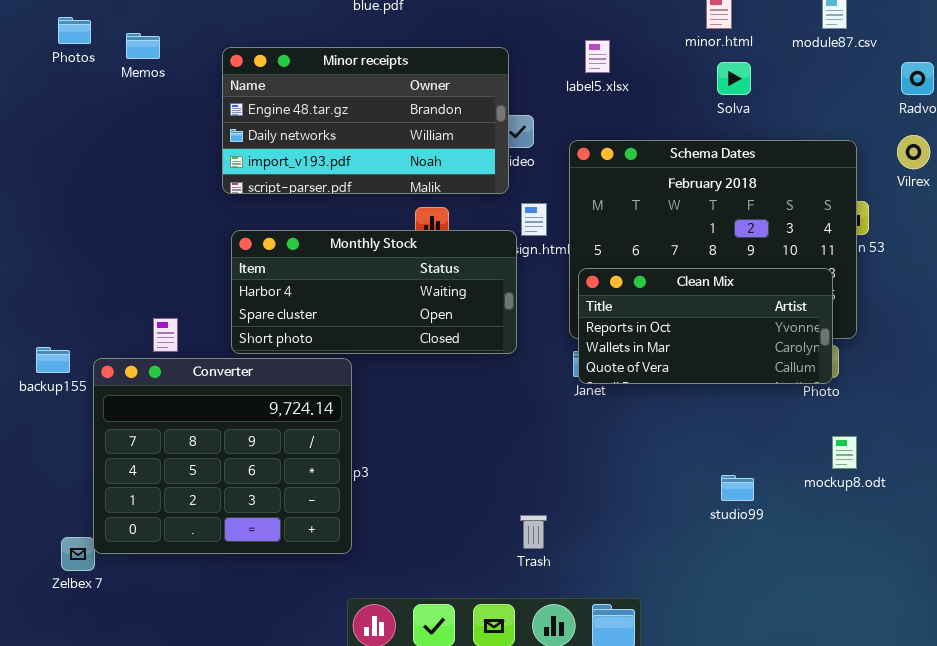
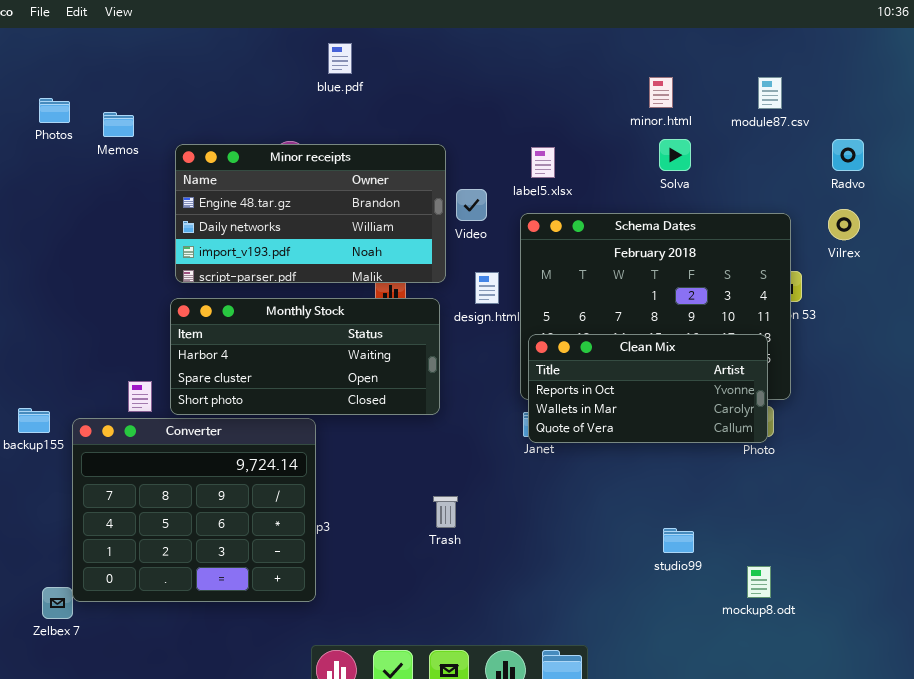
label5.xlsx: [585,40,610,73] -> [531,147,555,178], moved
Minor receipts: [222,47,509,194] -> [175,144,446,283], moved
Monthly Stock: [231,230,517,354] -> [170,298,440,415], moved
mockup8.odt: [832,436,857,469] -> [747,566,771,598], moved
Trash: [520,515,547,549] -> [433,496,458,528], moved

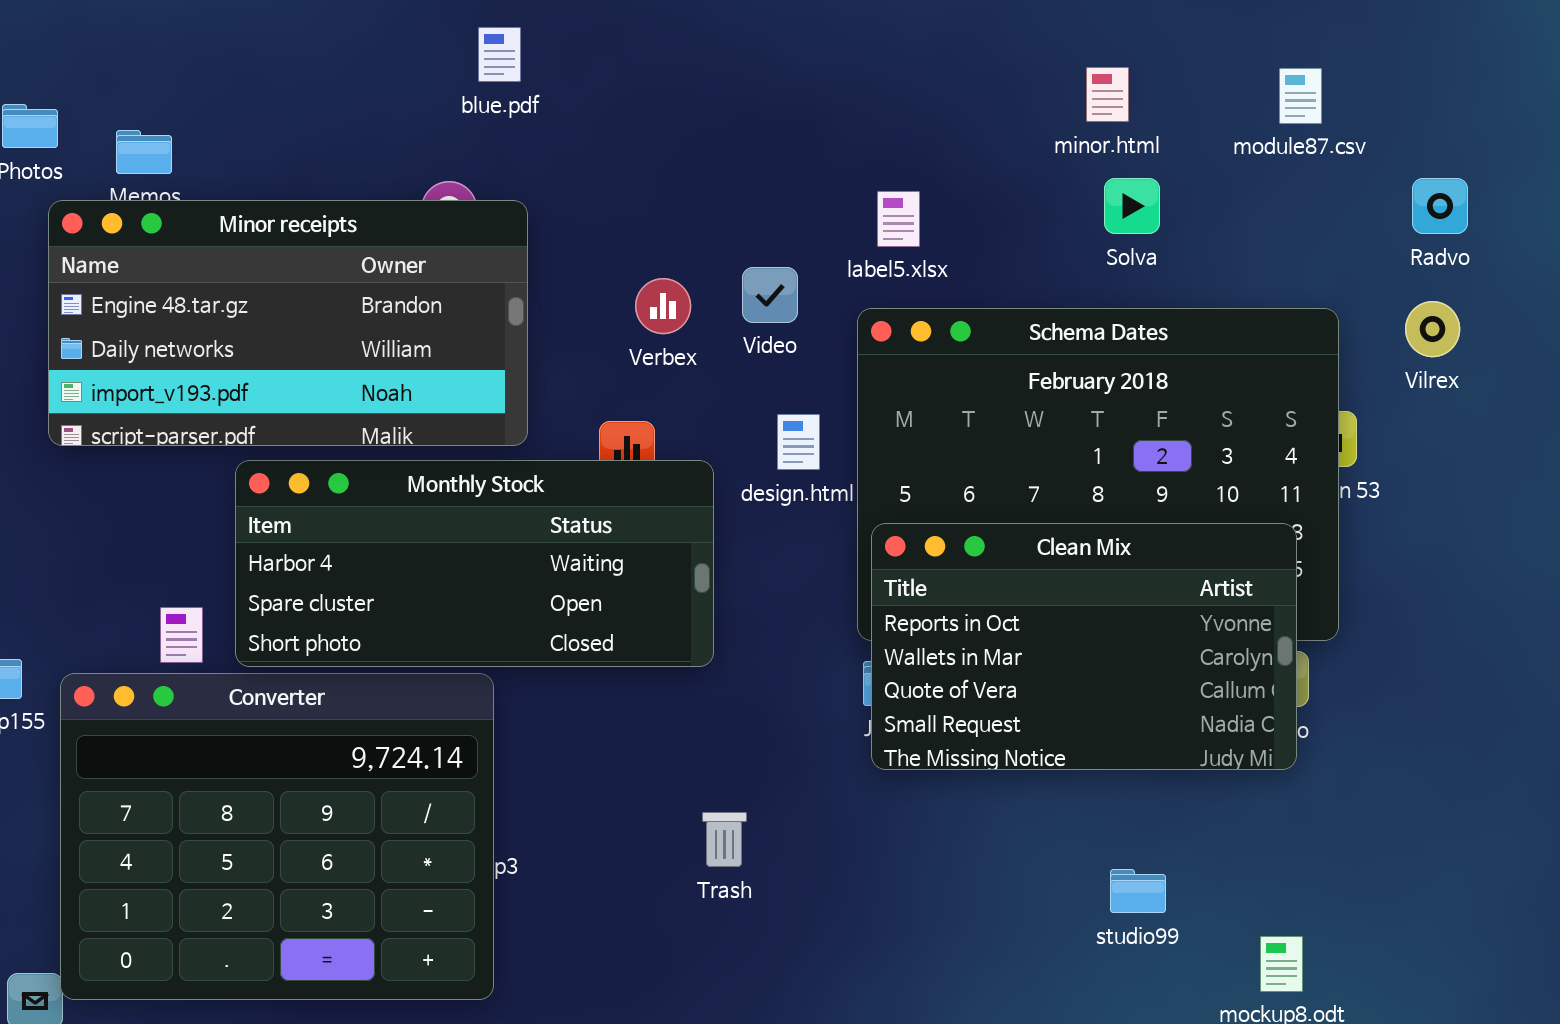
blue.pdf: [328,43,352,74] -> [478,27,521,82], moved
Minor receipts: [175,144,446,283] -> [48,200,528,446], moved
Clean Mix: [528,334,768,443] -> [871,523,1297,770], resized

